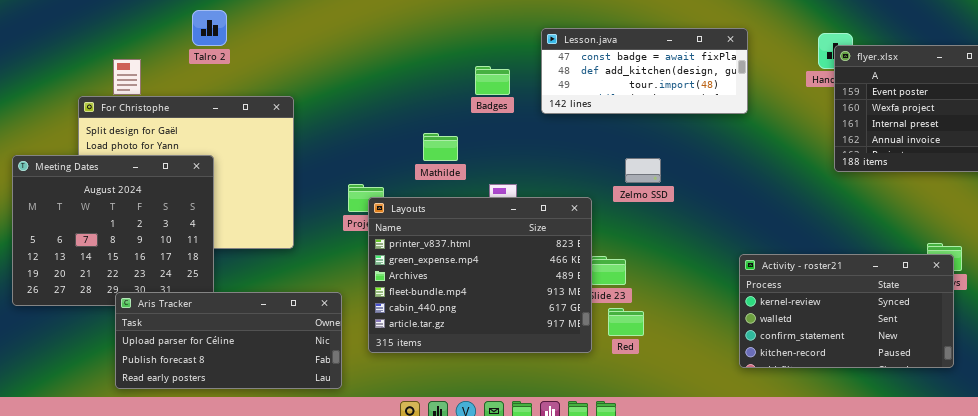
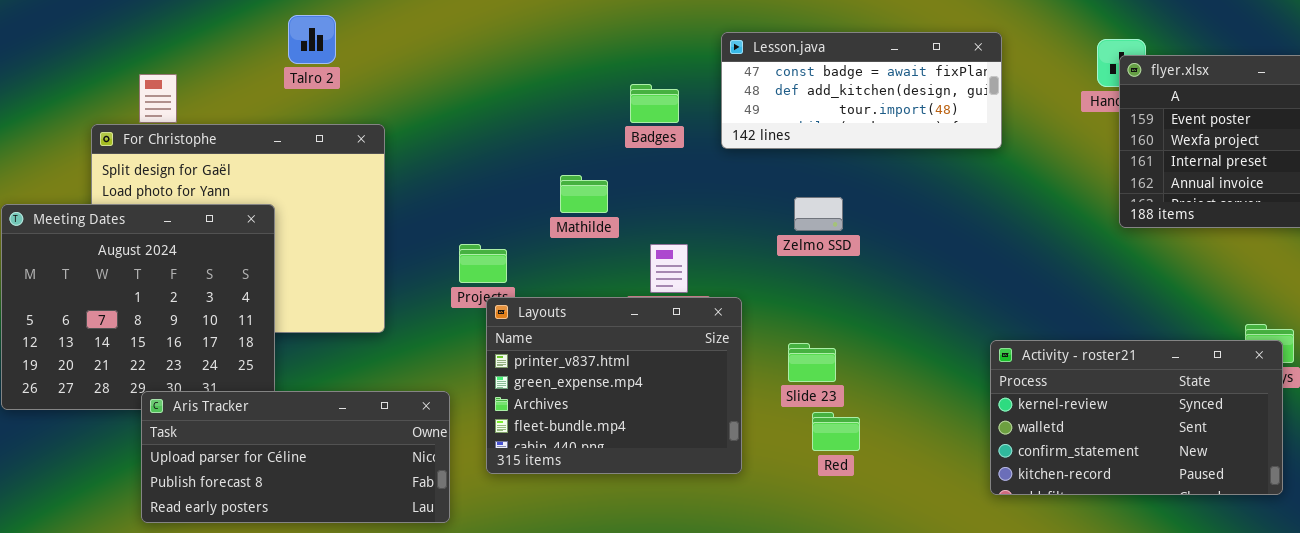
Talro 2: [192,10,227,46] -> [288,15,336,64], moved
Zelmo SSD: [625,158,661,183] -> [794,197,843,231], moved
Layouts: [368,197,592,353] -> [486,297,742,474], resized

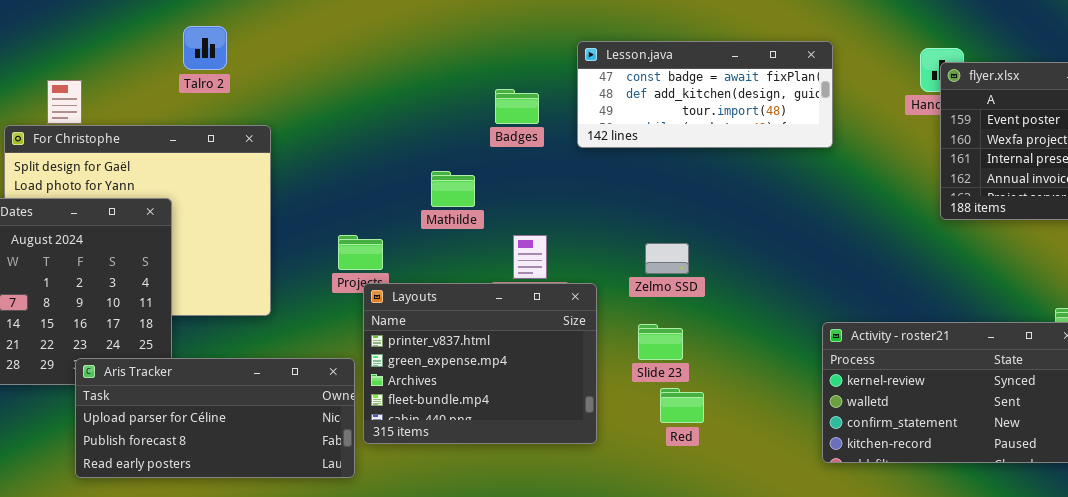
Zelmo SSD: [794,197,843,231] -> [645,243,689,274], moved
Aris Tracker: [141,391,450,523] -> [75,358,355,478], moved

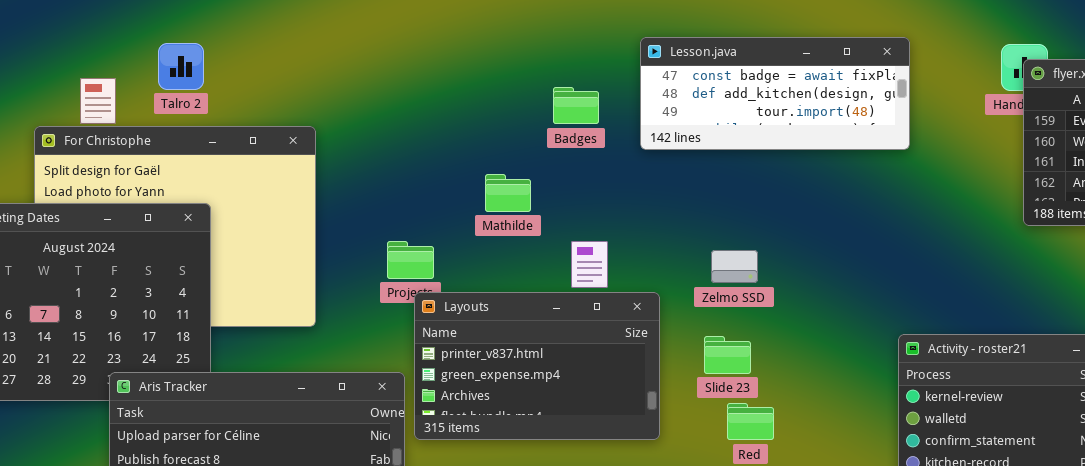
Talro 2: [183,26,227,70] -> [158,43,204,90], moved
Layouts: [363,283,597,444] -> [414,292,660,440], resized

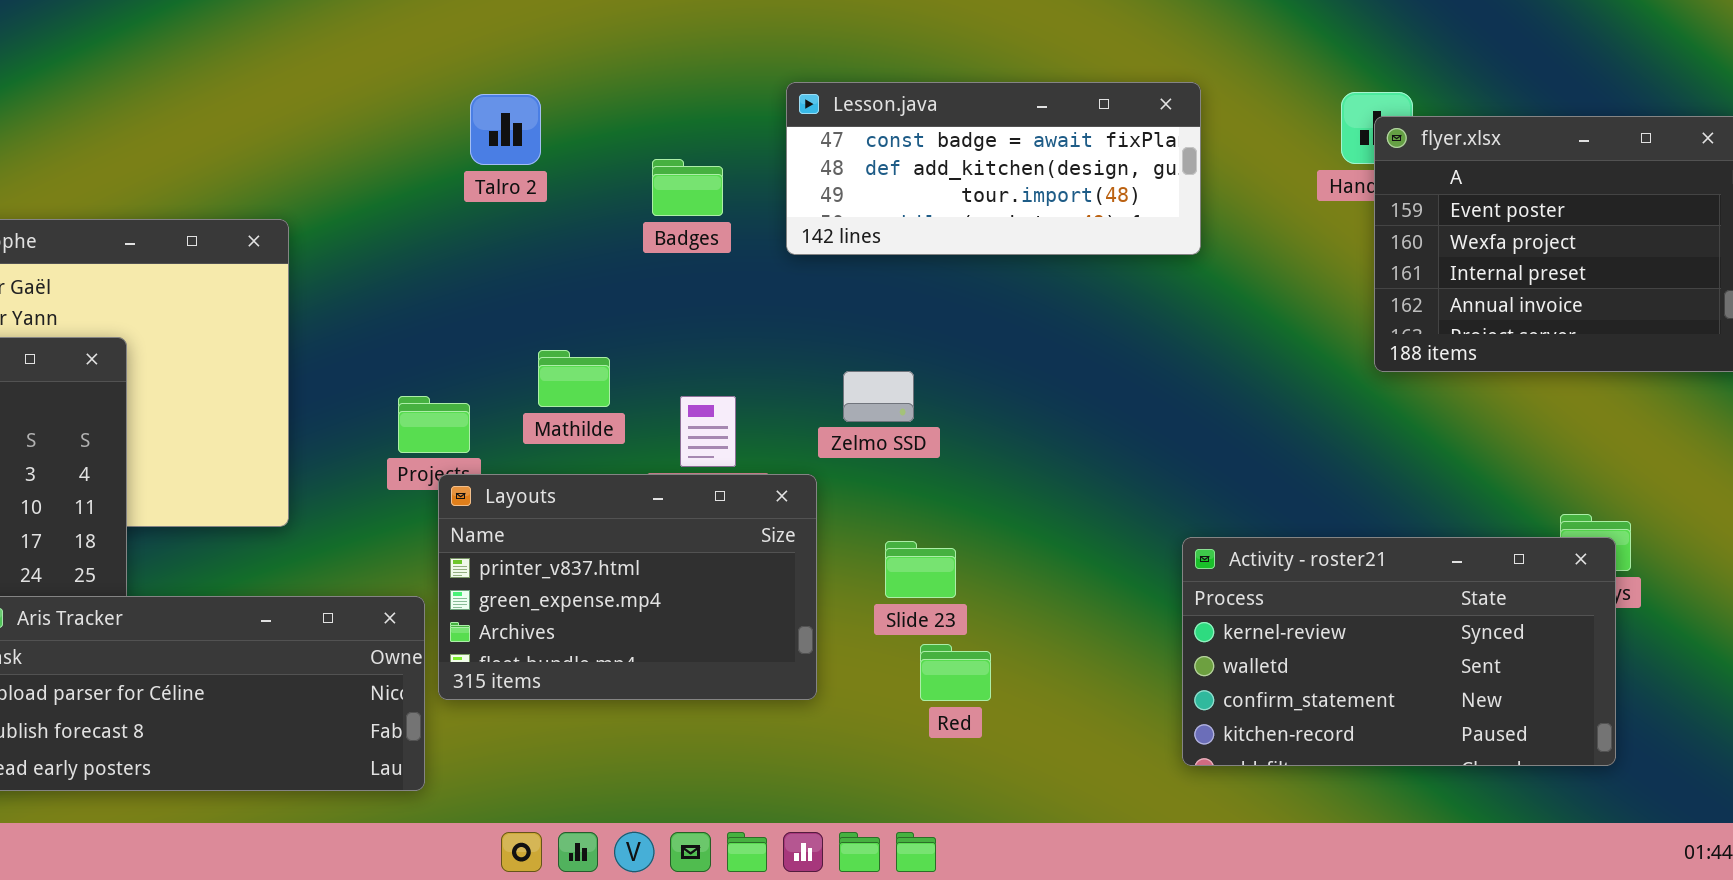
Talro 2: [158,43,204,90] -> [470,94,541,165], moved
Mathilde: [485,174,531,212] -> [538,350,610,407], moved
Zelmo SSD: [711,250,758,283] -> [843,371,914,422], moved

